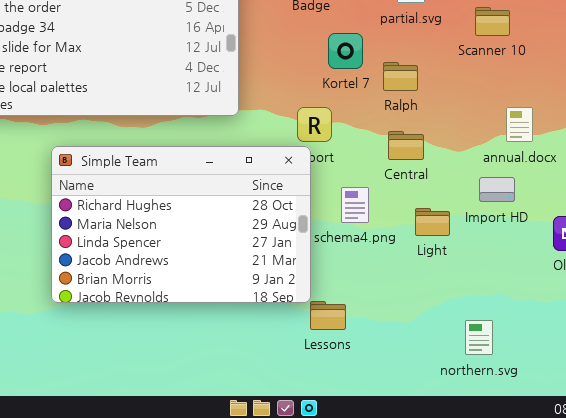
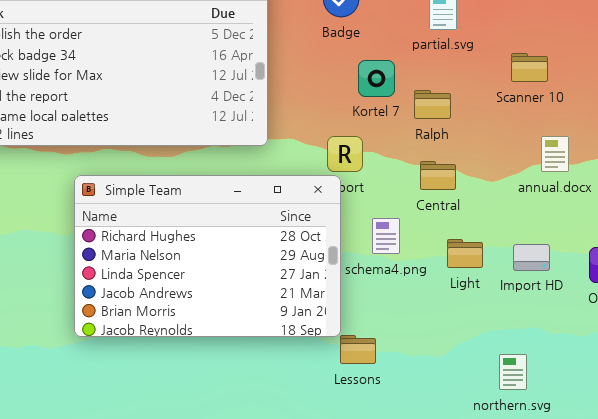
Scanner 10: [475,7,510,36] -> [511,53,548,82], moved
Import HD: [479,177,515,202] -> [513,244,550,271], moved

